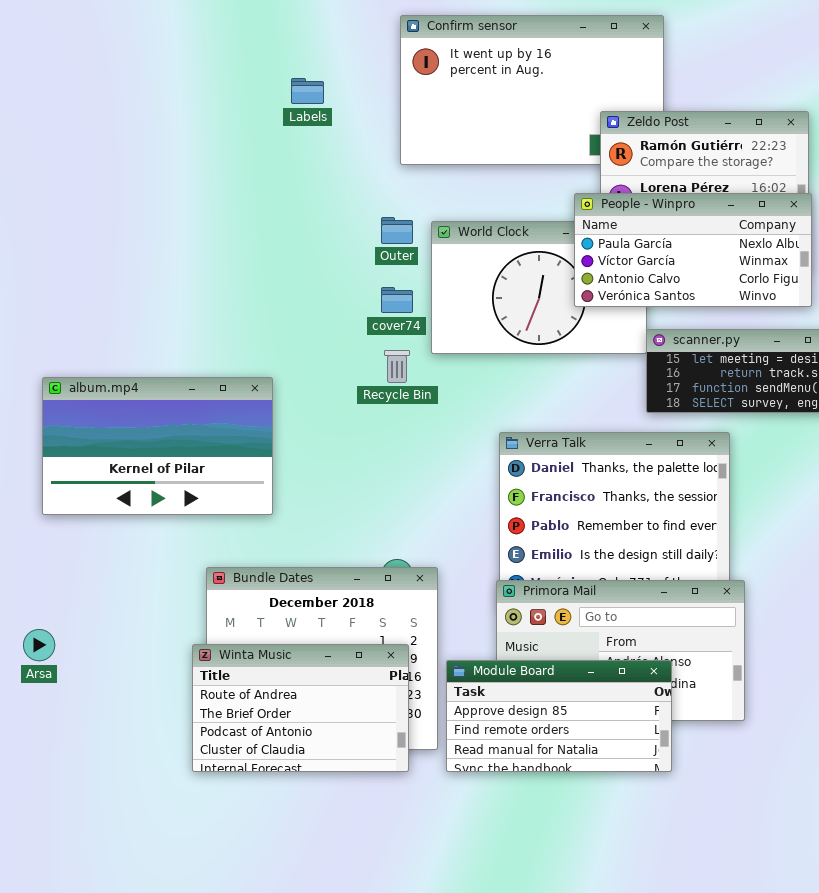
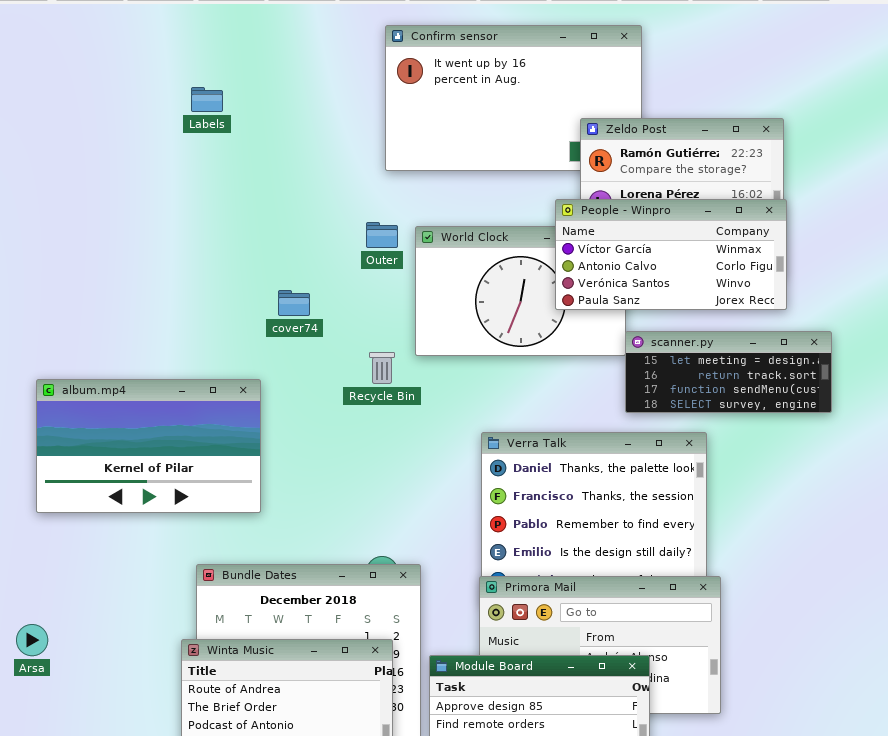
Labels: [291,78,324,104] -> [191,87,223,112], moved
People - Winpro: [574,193,812,307] -> [555,199,787,310], scrolled down 1 row
cover74: [381,287,413,313] -> [278,290,310,316], moved

